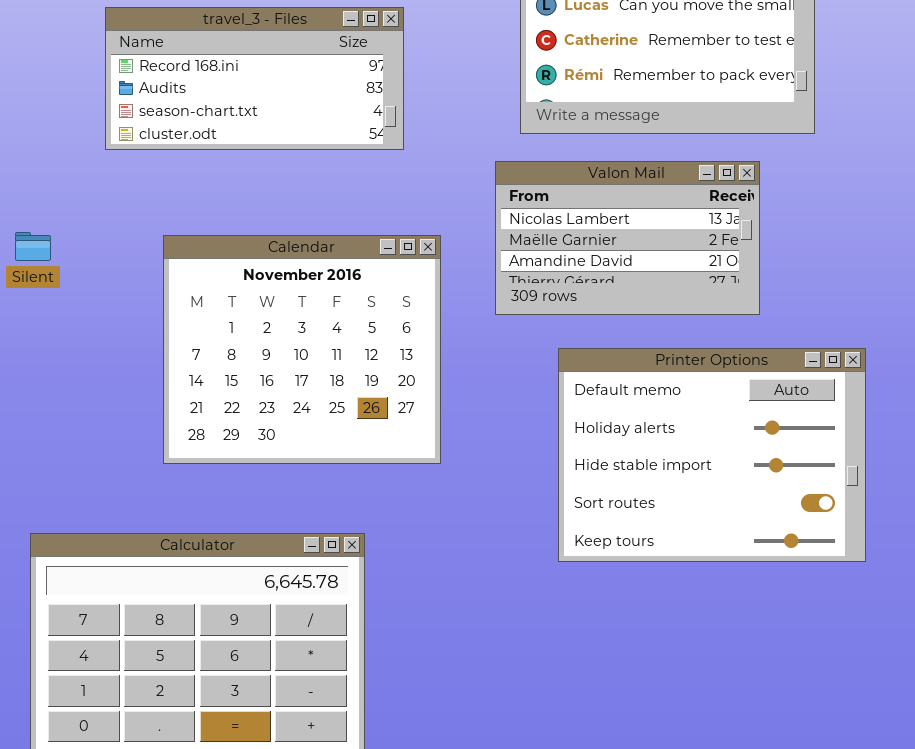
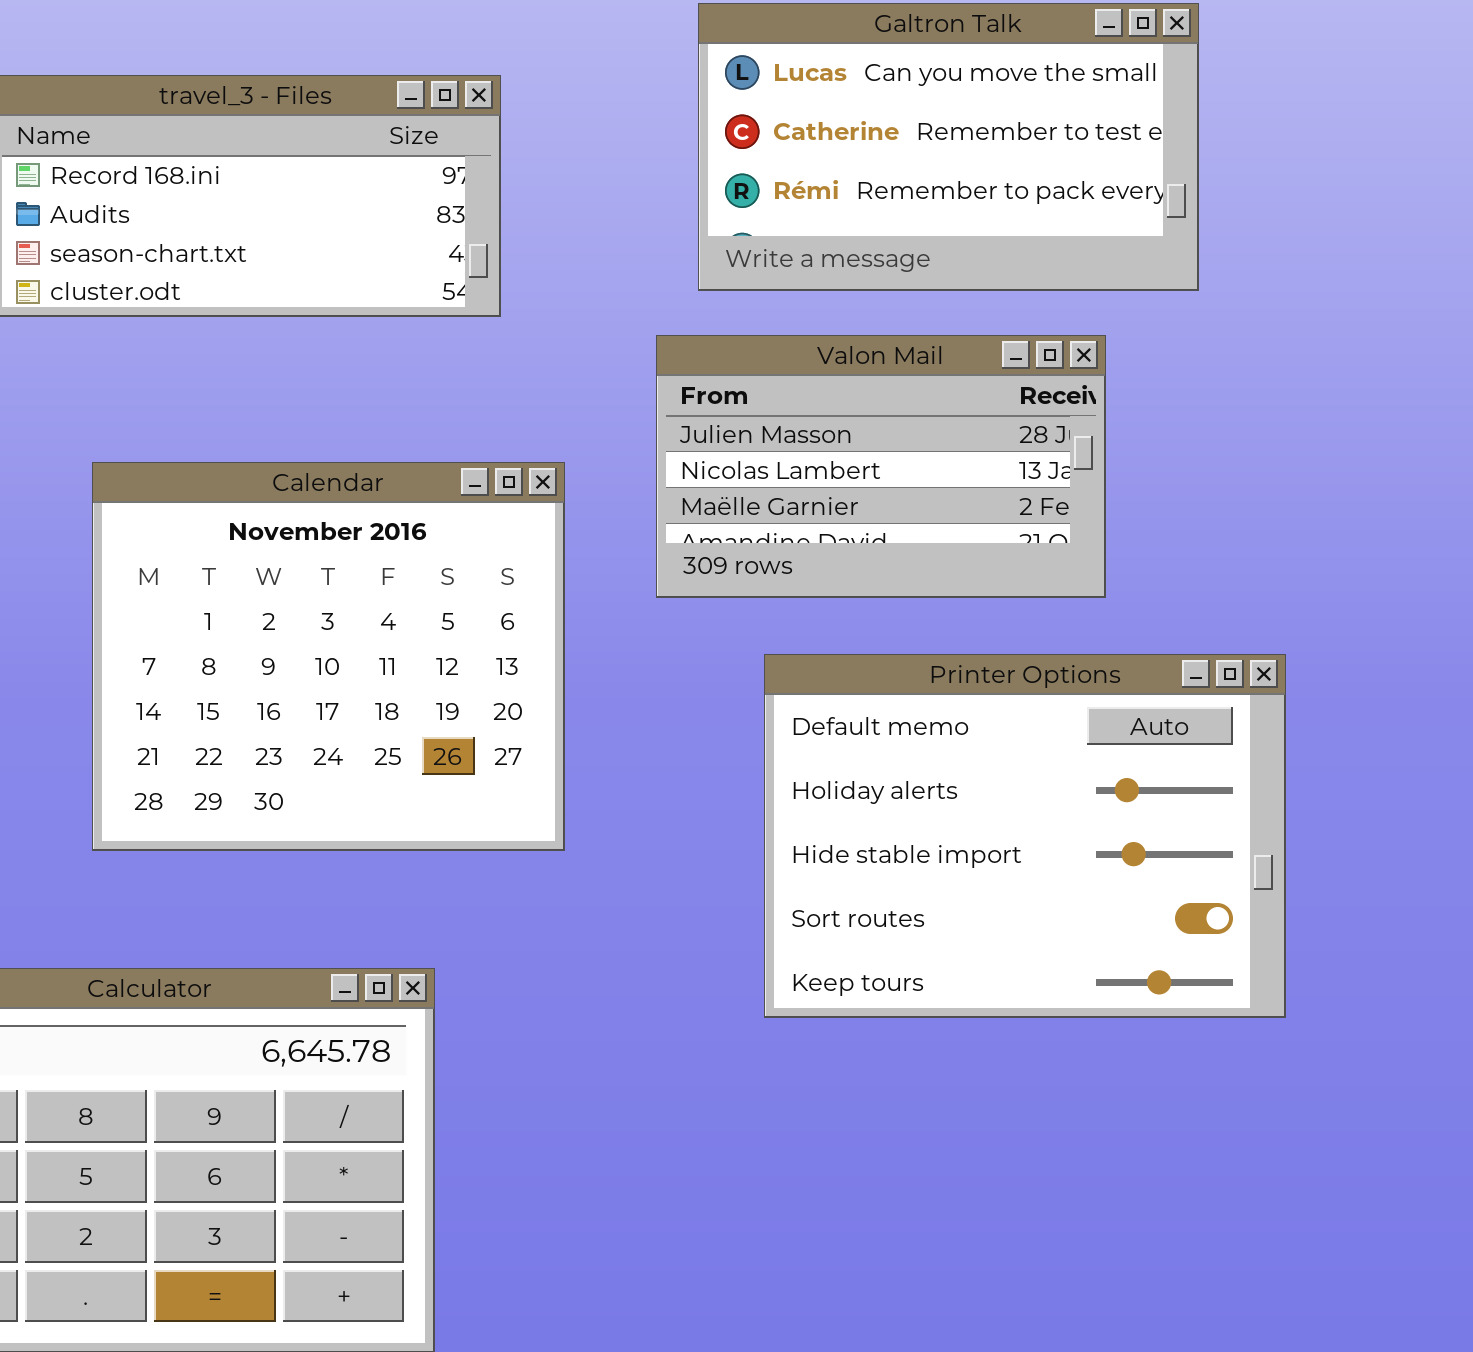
Valon Mail: [495,161,760,315] -> [656,335,1106,598], scrolled up 1 row

